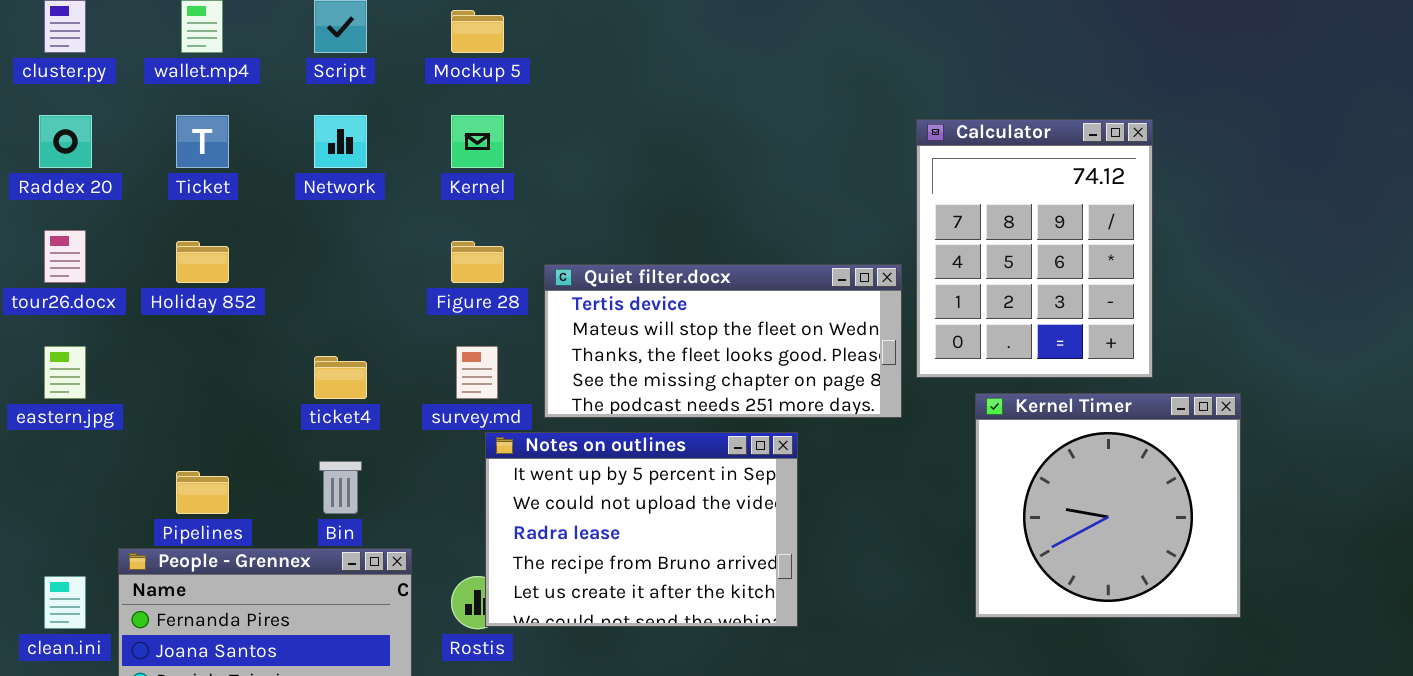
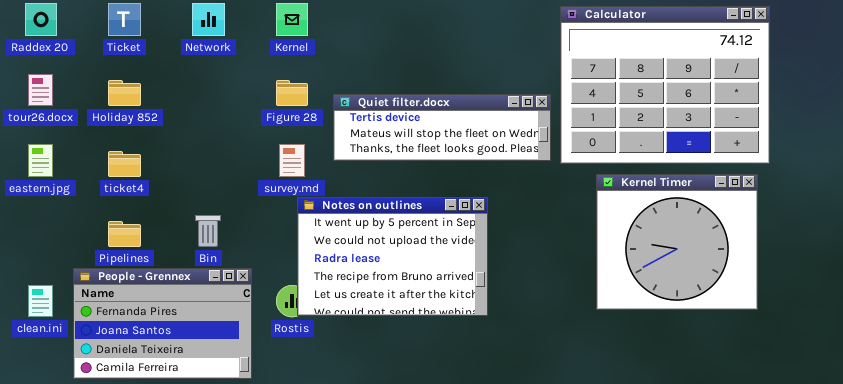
Calculator: [916,119,1153,378] -> [560,6,770,164], resized
Quiet filter.docx: [544,264,902,418] -> [333,94,551,161], resized
ticket4: [314,356,367,399] -> [108,151,141,177], moved

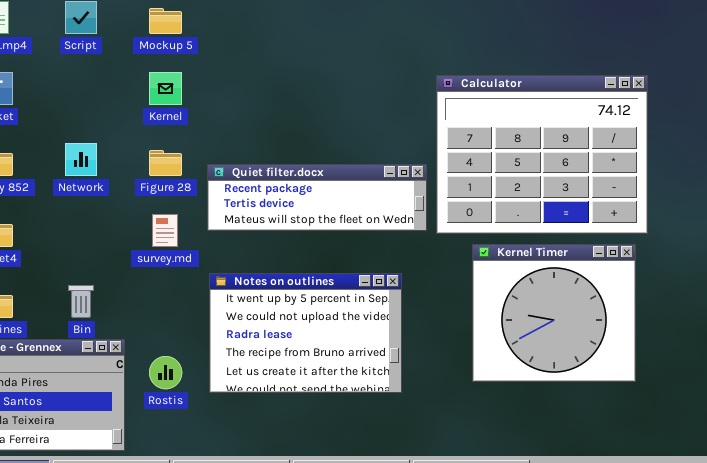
Network: [192,3,225,36] -> [65,143,97,176], moved
Quiet filter.docx: [333,94,551,161] -> [207,164,427,231], scrolled up 1 row
Notes on outlines: [297,197,488,316] -> [209,273,402,393], moved

